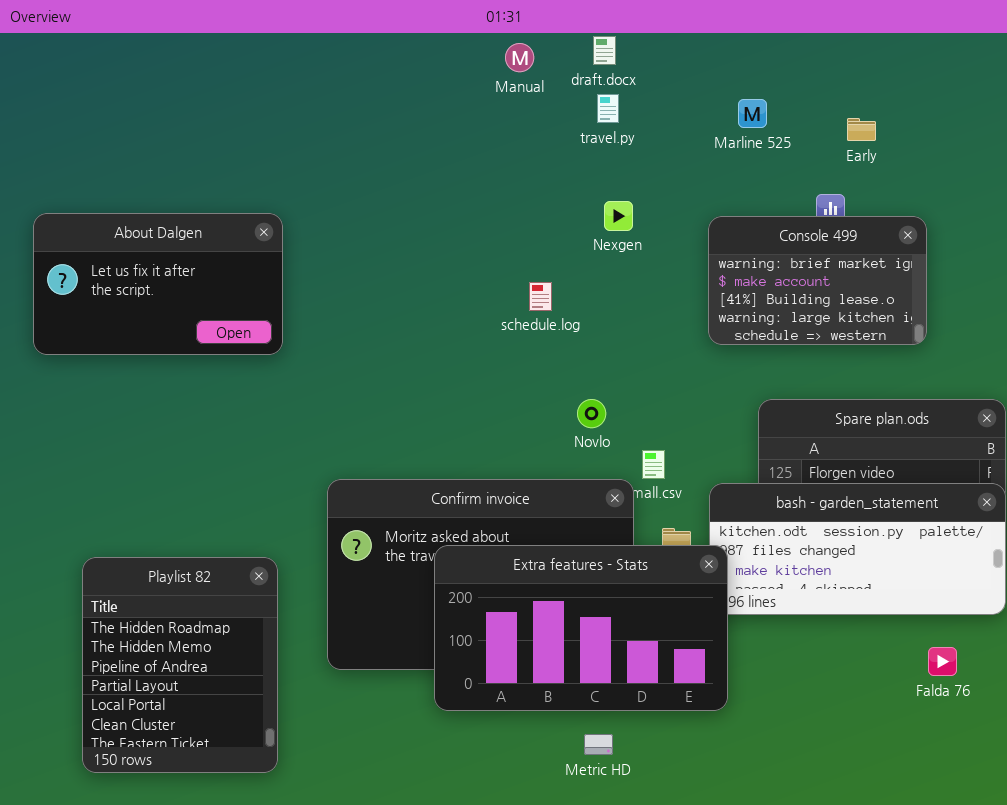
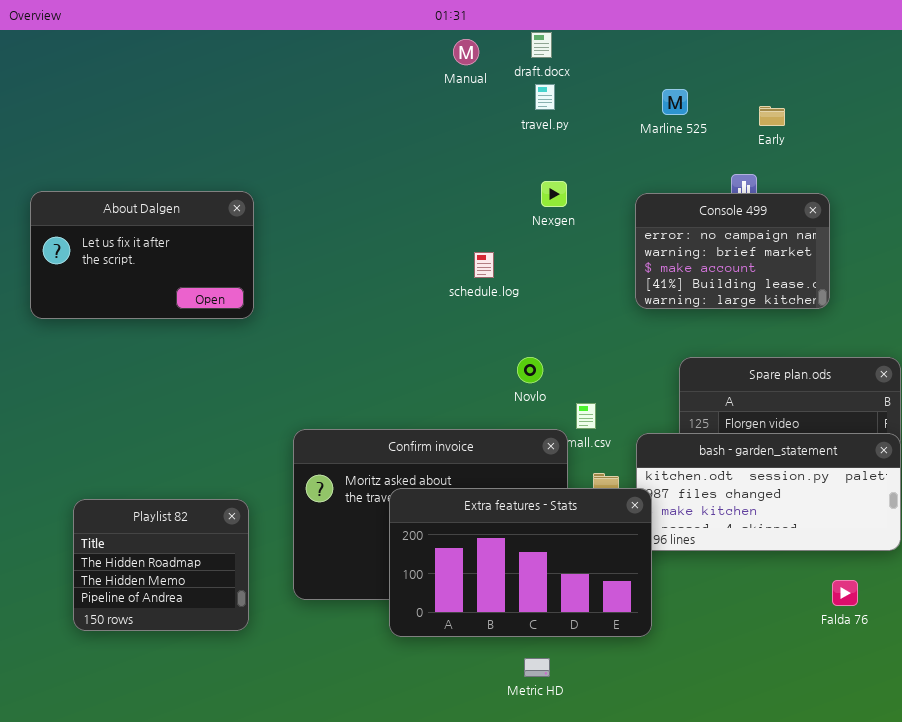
Console 499: [708,216,927,345] -> [635,193,830,309], scrolled up 1 row
Playlist 82: [82,557,278,773] -> [73,499,249,631], resized

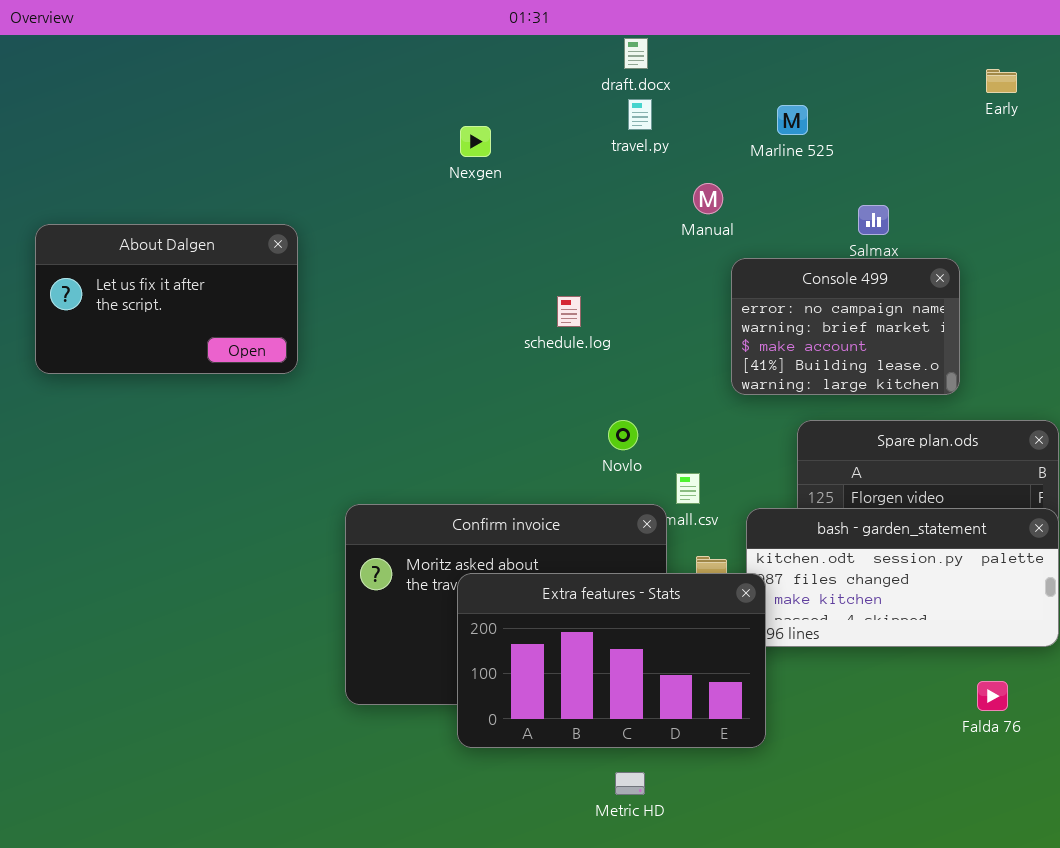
Manual: [453,39,479,65] -> [693,183,723,214], moved
Early: [759,106,785,126] -> [986,69,1017,93], moved
Nexgen: [541,181,567,207] -> [460,126,491,157], moved
Console 499: [635,193,830,309] -> [731,258,960,395], moved
Playlist 82: [73,499,249,631] -> none, closed

